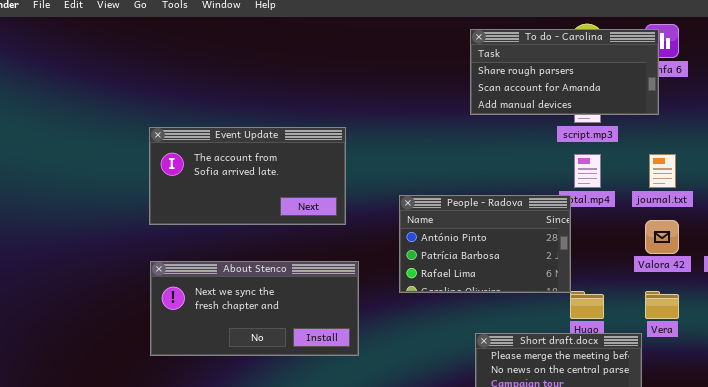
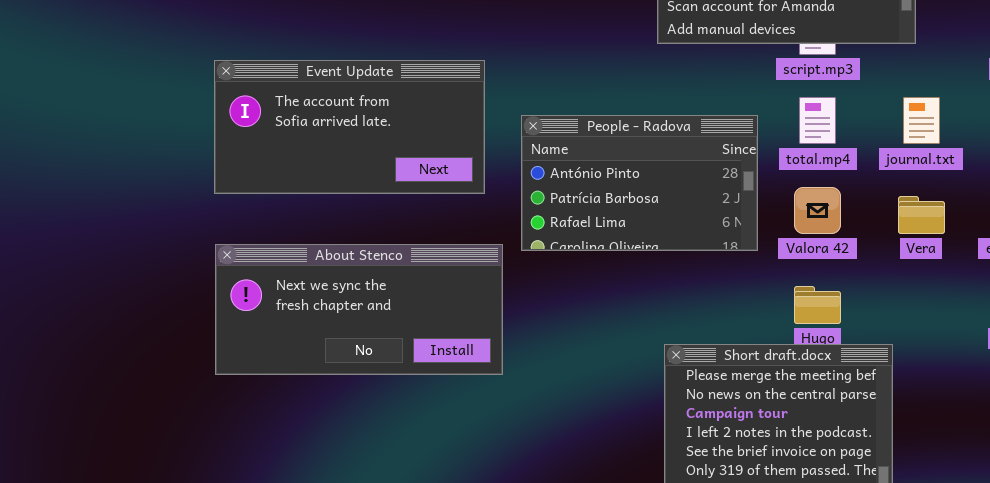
People - Radova: [399,195,571,293] -> [521,115,758,251], moved
Valora 42: [645,220,679,254] -> [794,187,841,234], moved
Vera: [645,291,679,319] -> [898,196,945,234], moved

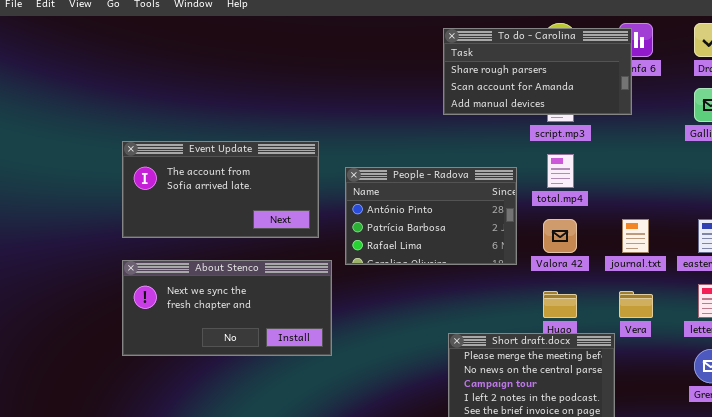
Event Update: [214,60,485,194] -> [122,141,319,238], moved
journal.txt: [903,97,940,144] -> [622,219,649,253], moved
Vera: [898,196,945,234] -> [619,291,653,318], moved

